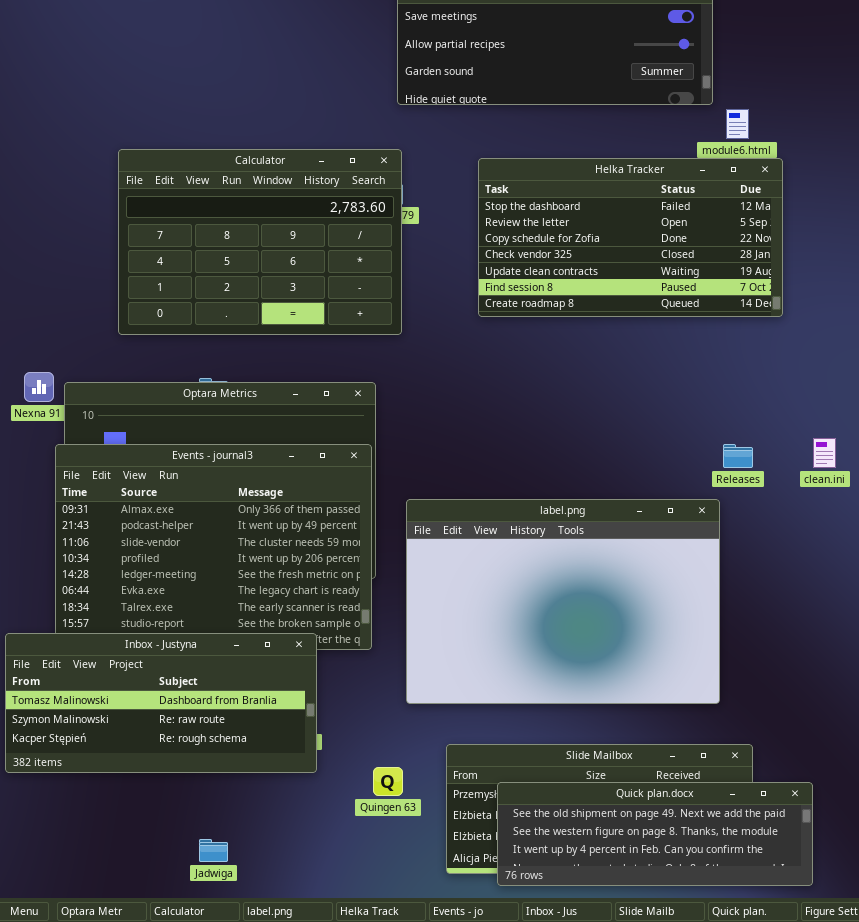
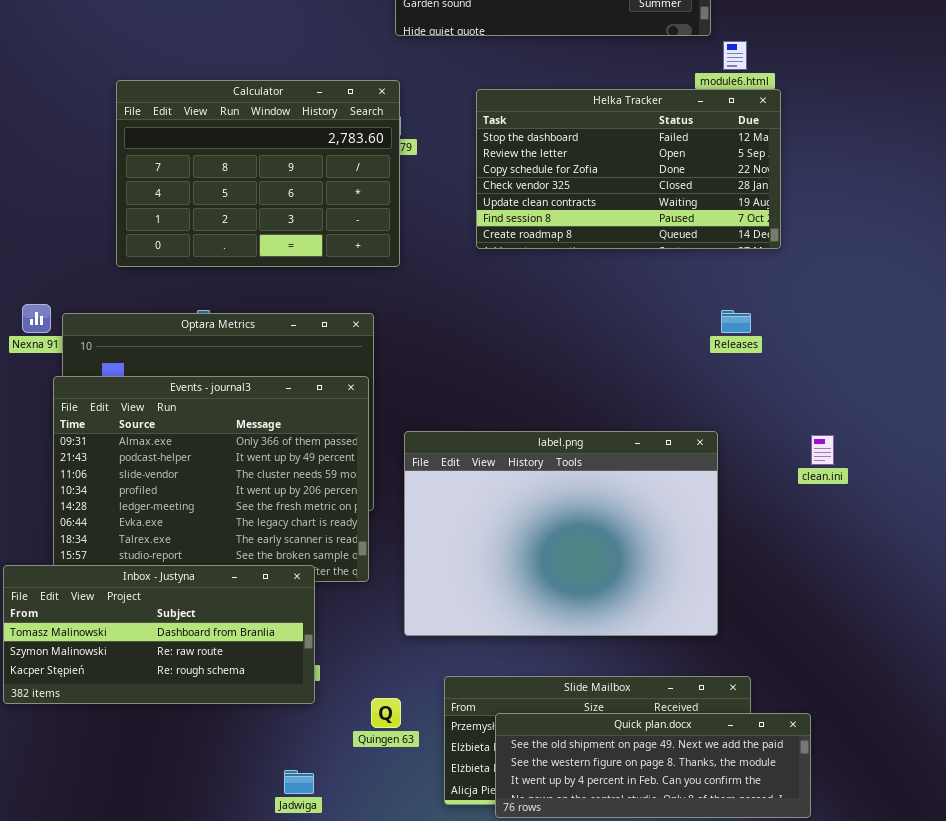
clean.ini: [813,438,836,468] -> [811,435,834,465], moved
Releases: [723,444,753,468] -> [721,310,751,333], moved
Jadwiga: [199,839,228,862] -> [284,770,314,794], moved

